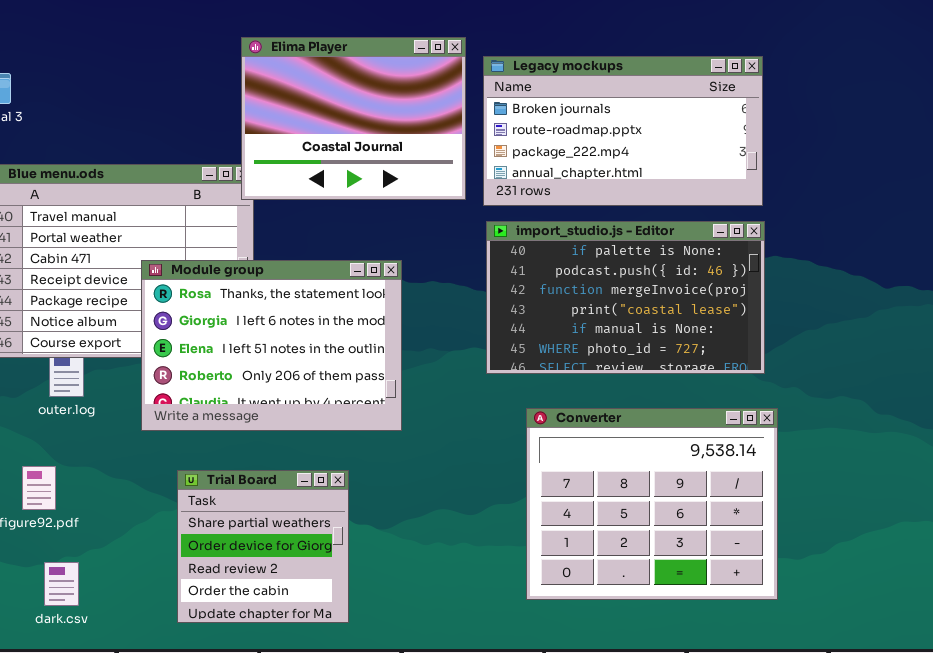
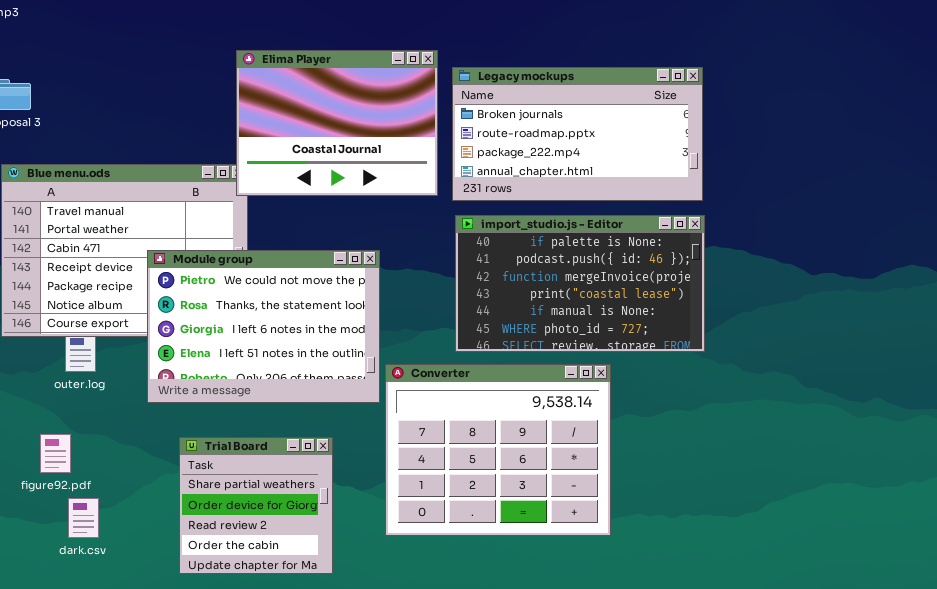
Module group: [141,260,402,431] -> [147,250,380,403], scrolled up 1 row
Converter: [526,408,778,600] -> [385,364,611,536], moved
dark.csv: [44,562,79,606] -> [68,498,99,538], moved

